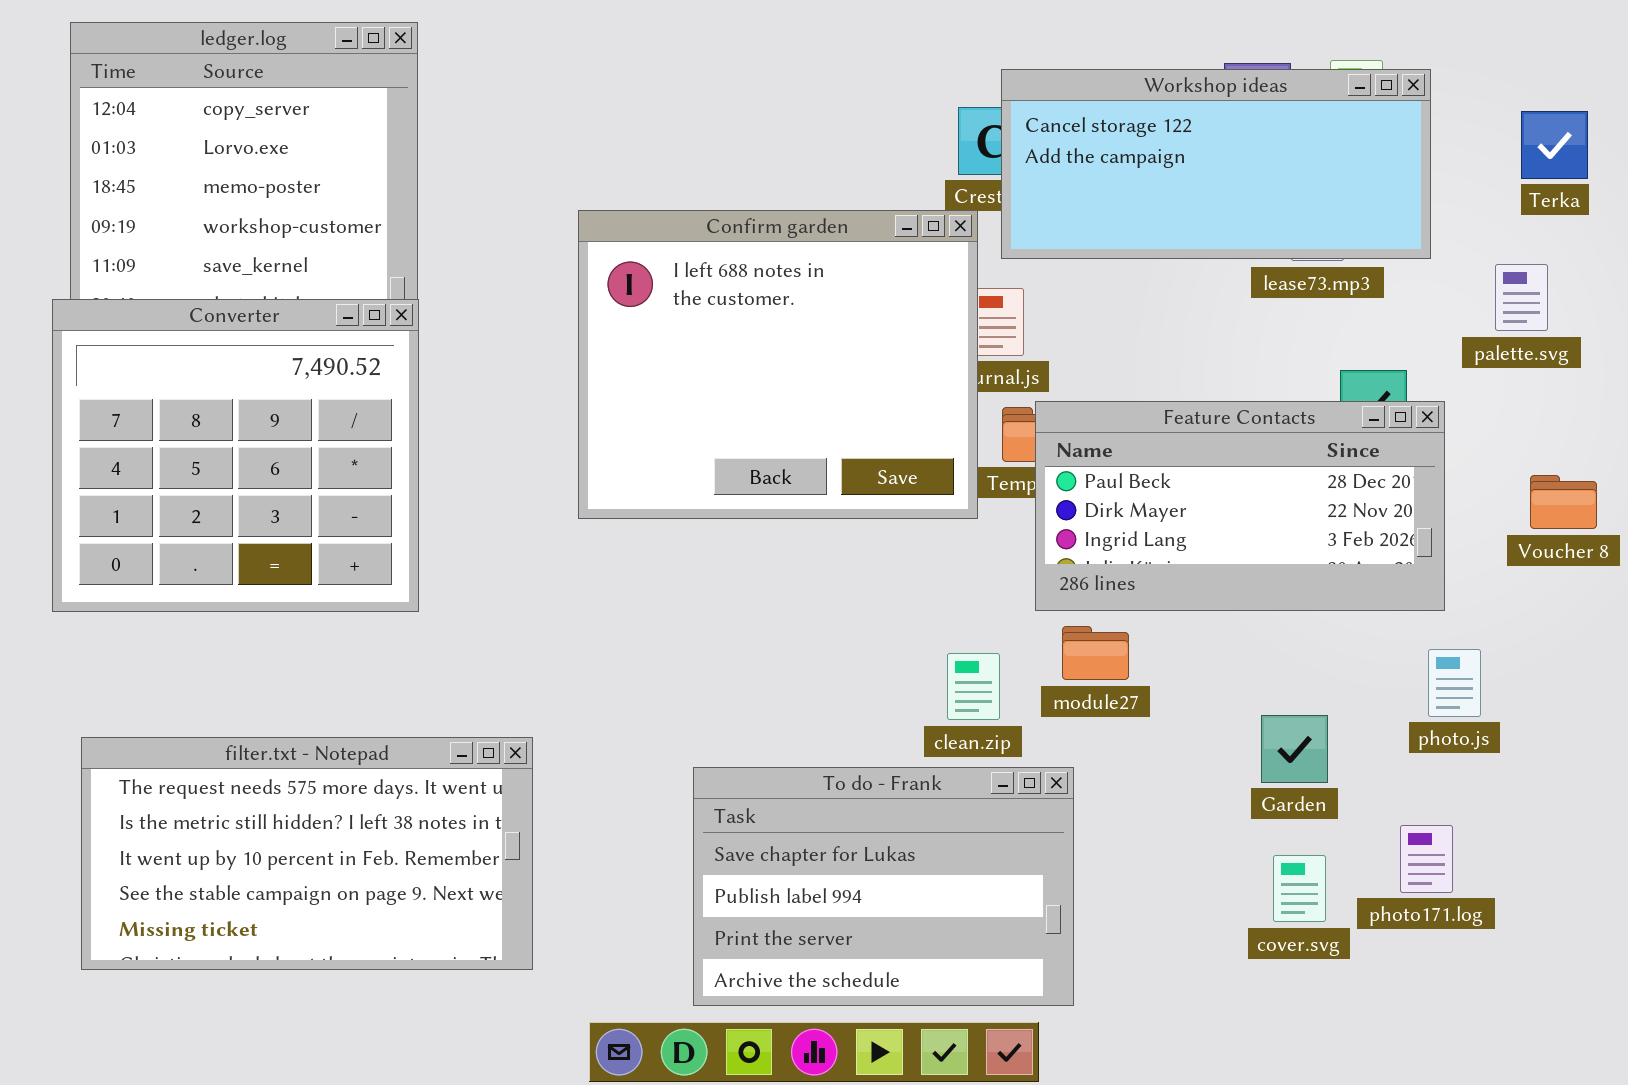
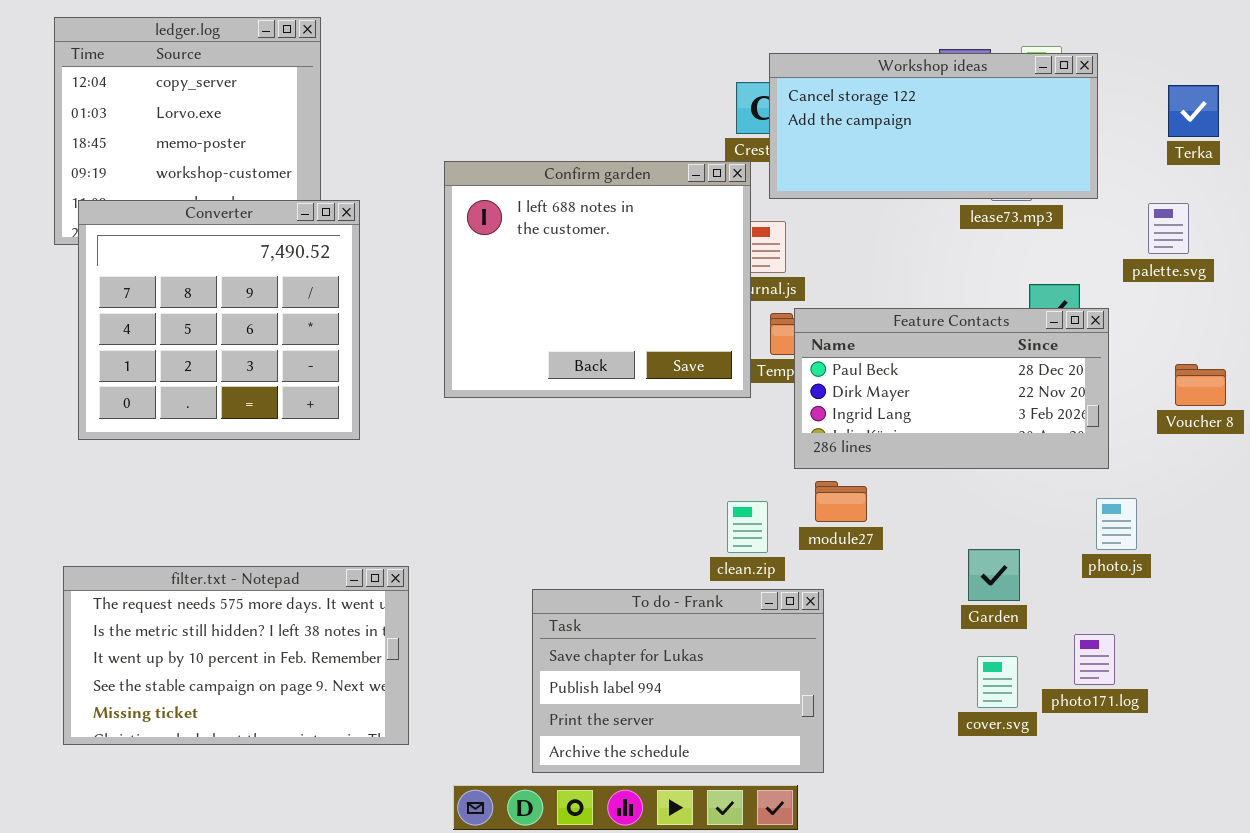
Converter: [52,299,419,612] -> [78,200,360,440], moved

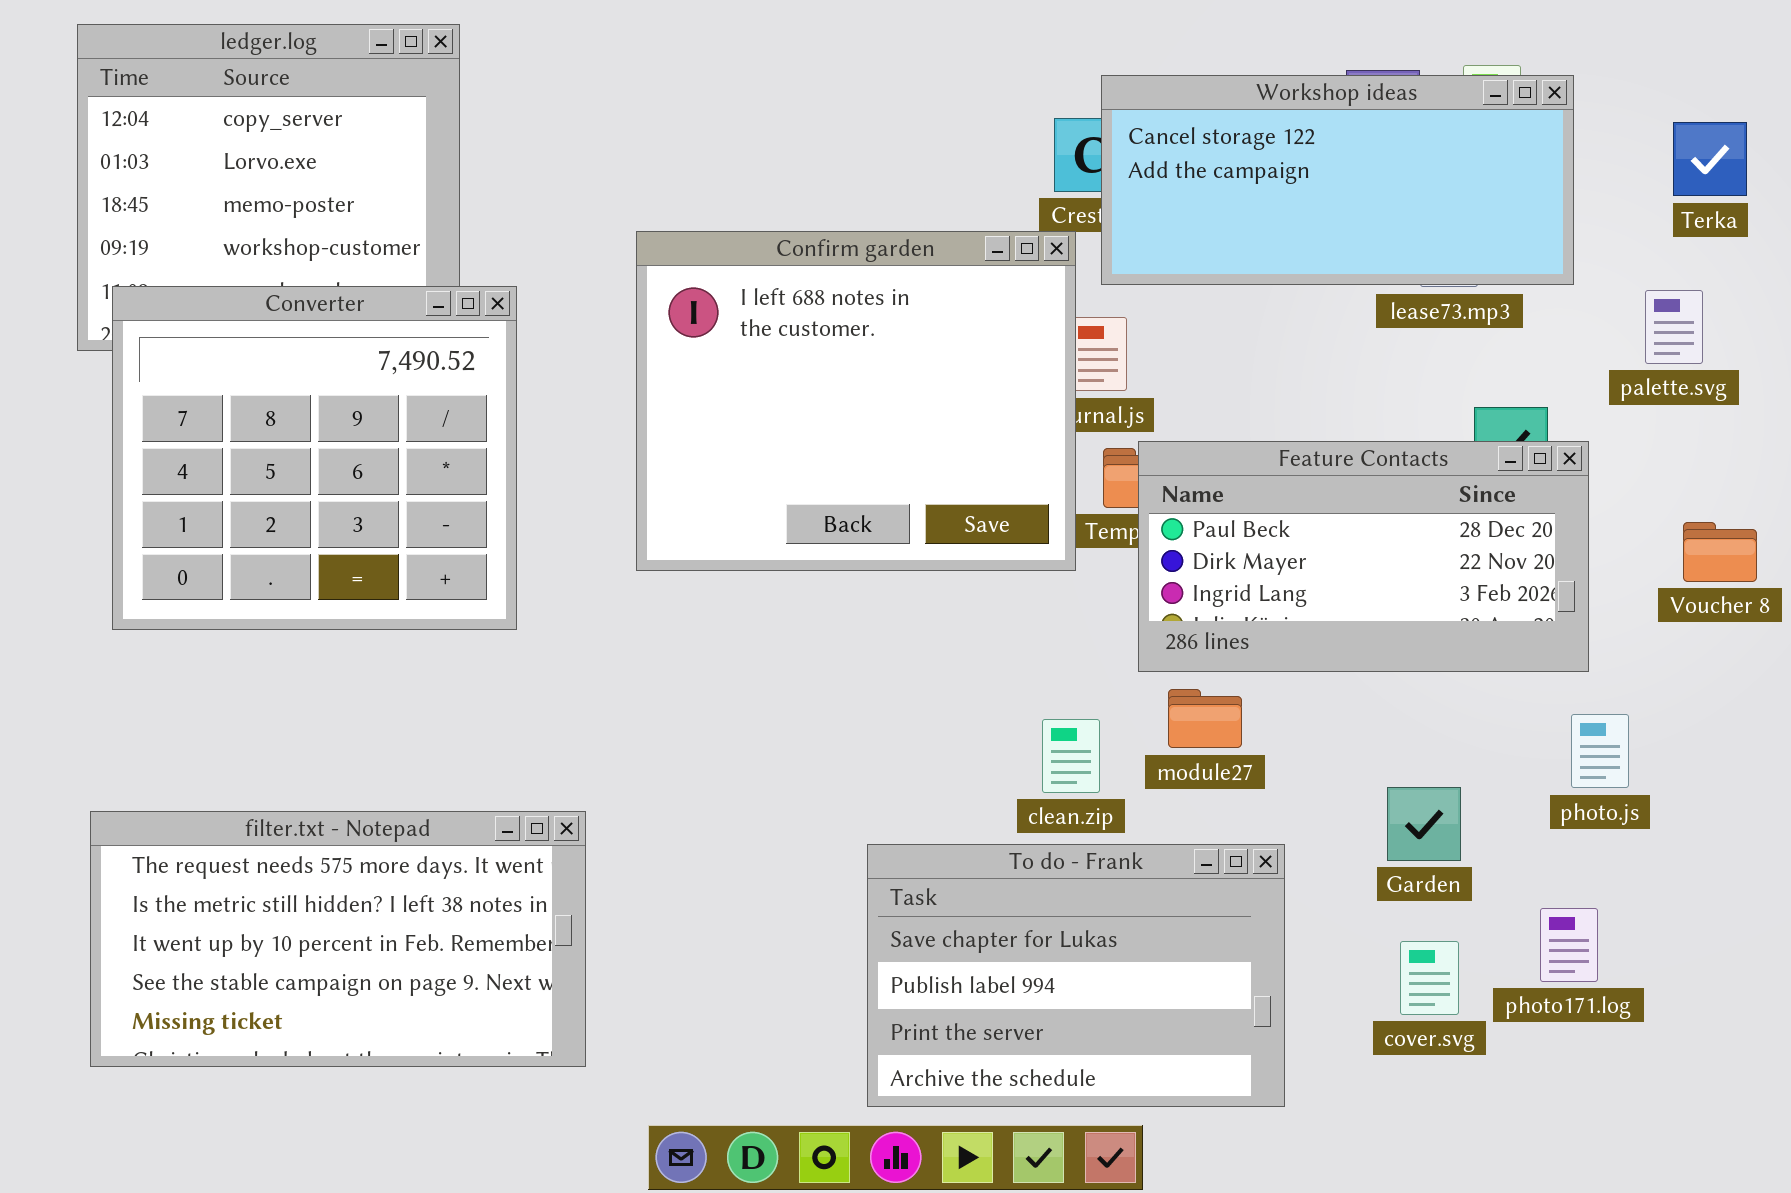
To do - Frank: [532,589,824,773] -> [867,844,1285,1107], moved

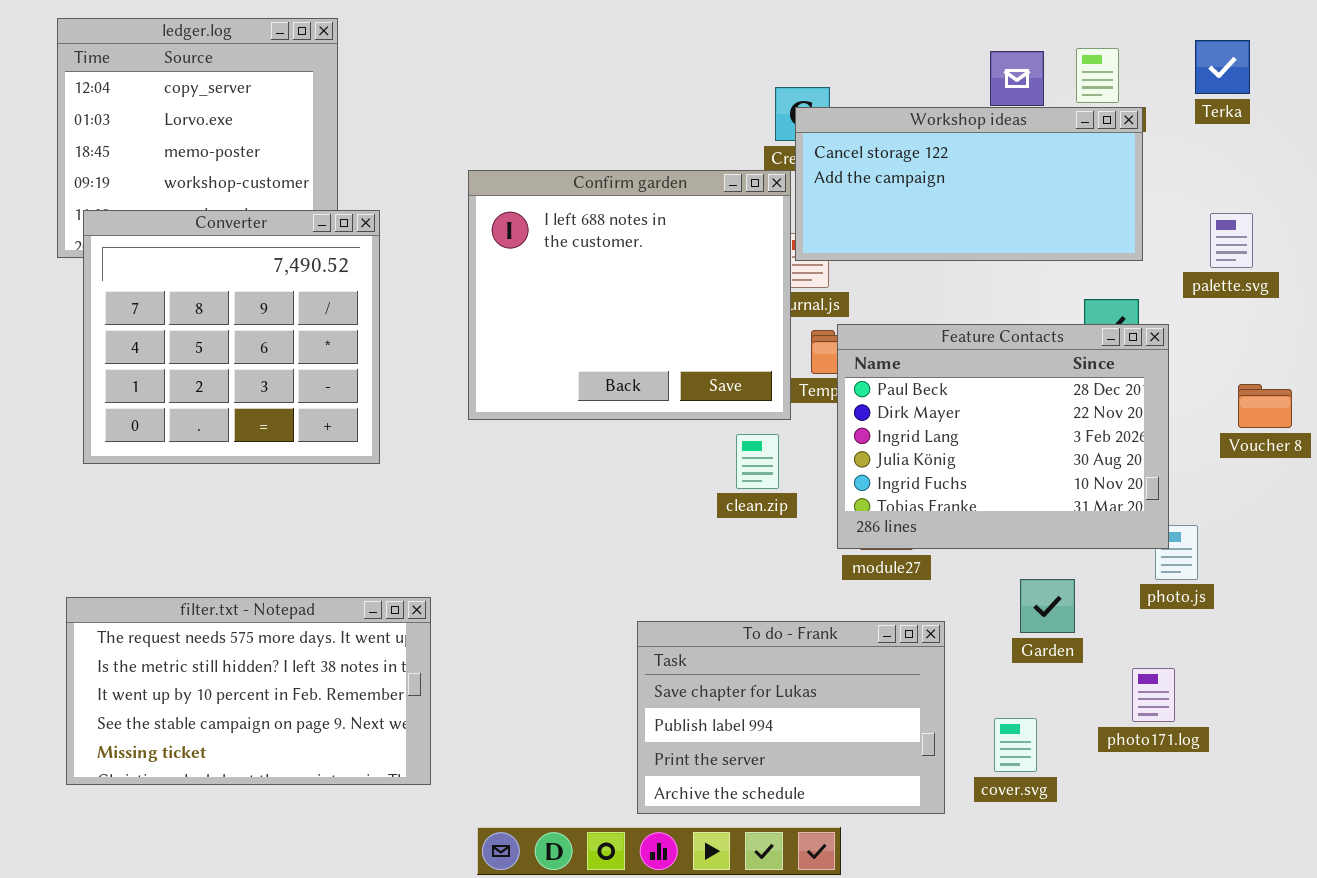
Workshop ideas: [1101,75,1574,285] -> [795,107,1143,261], moved
Terka: [1673,122,1747,196] -> [1195,40,1250,94], moved
Feature Contacts: [1138,441,1589,672] -> [837,324,1169,549], resized
clean.zip: [1042,719,1100,793] -> [736,434,779,489], moved
cover.svg: [1400,941,1459,1015] -> [994,718,1037,772], moved

